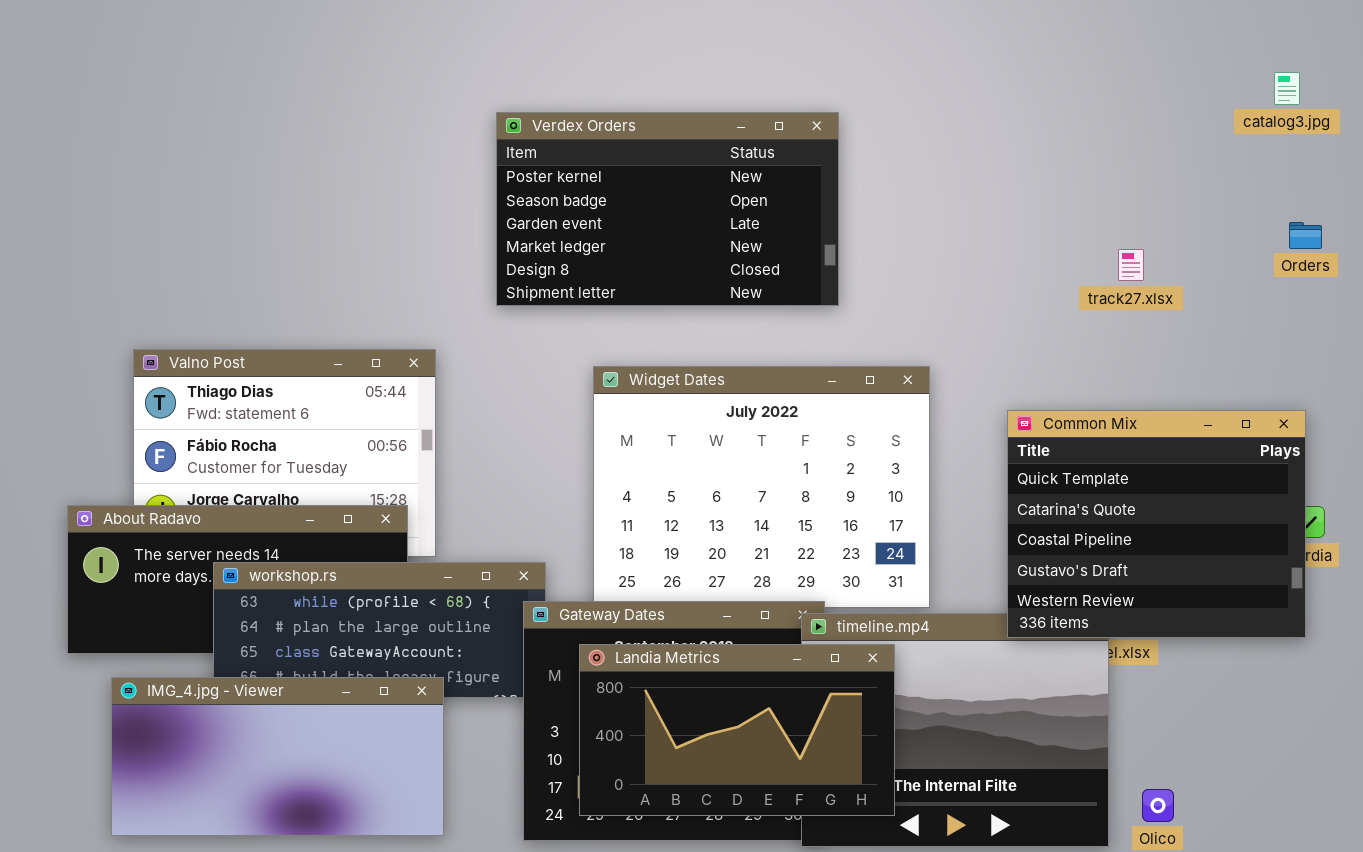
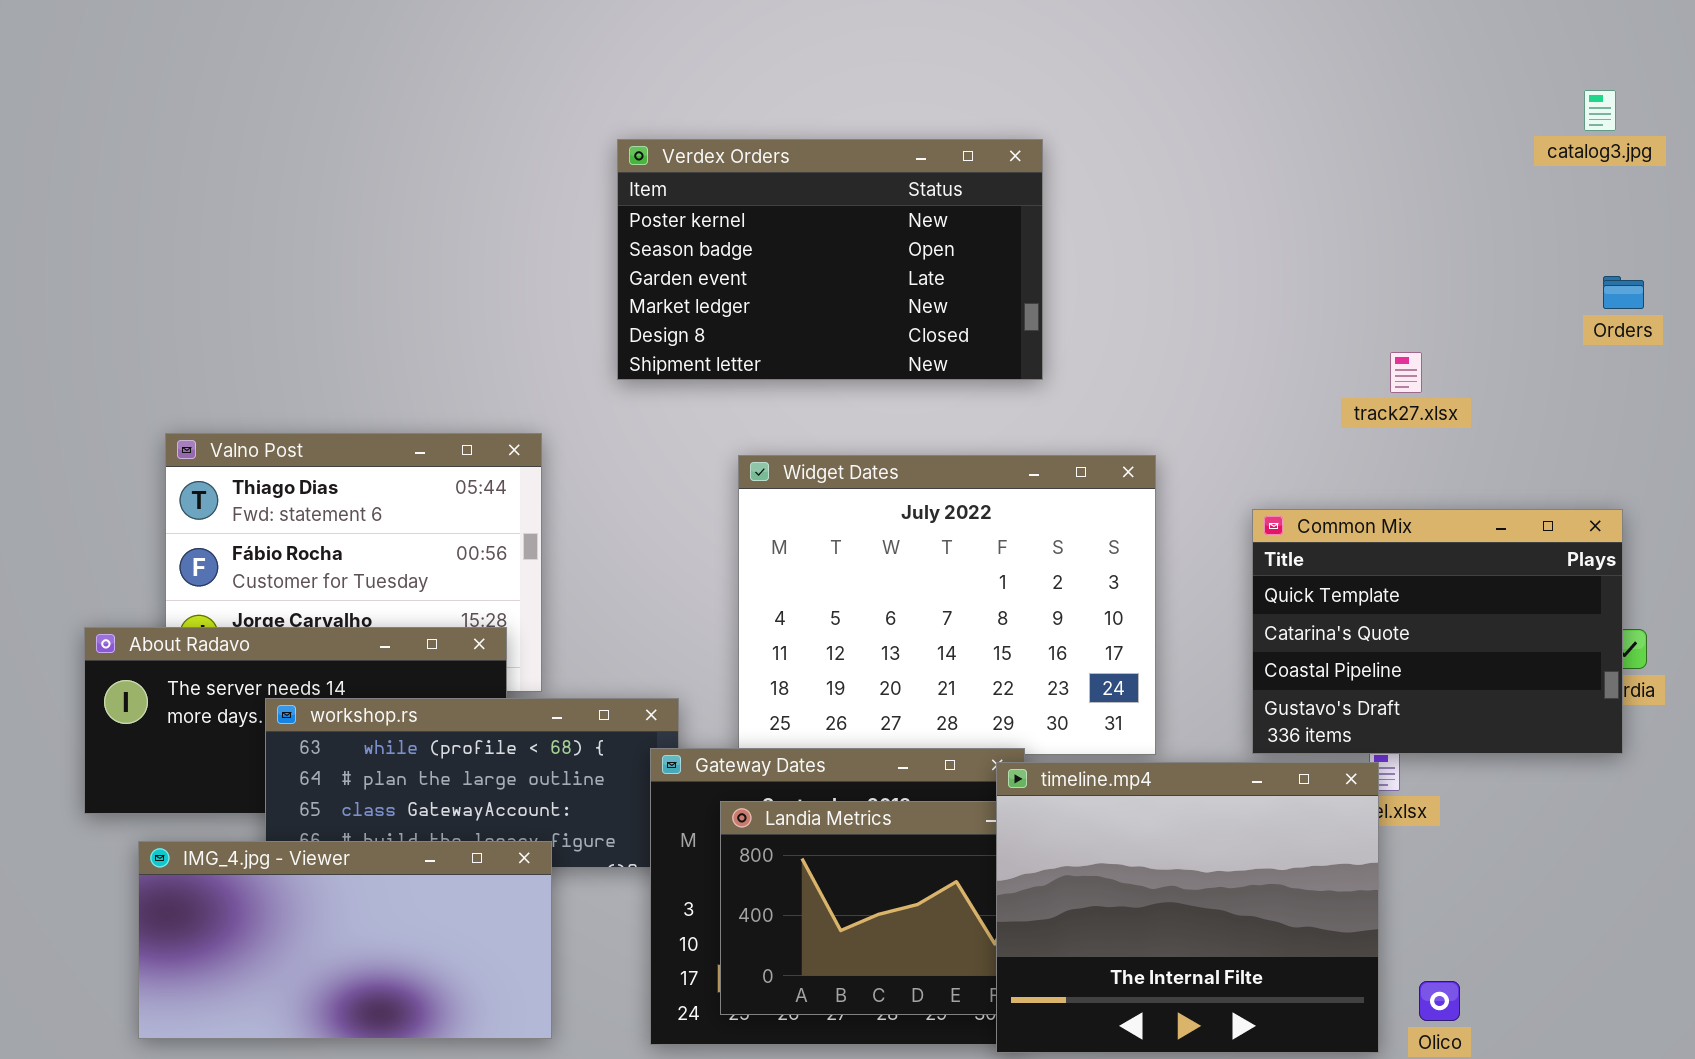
track27.xlsx: [1118,249,1144,281] -> [1390,352,1422,393], moved
Common Mix: [1007,410,1306,638] -> [1252,509,1623,754], resized
timeline.mp4: [801,613,1109,847] -> [996,762,1379,1053], raised

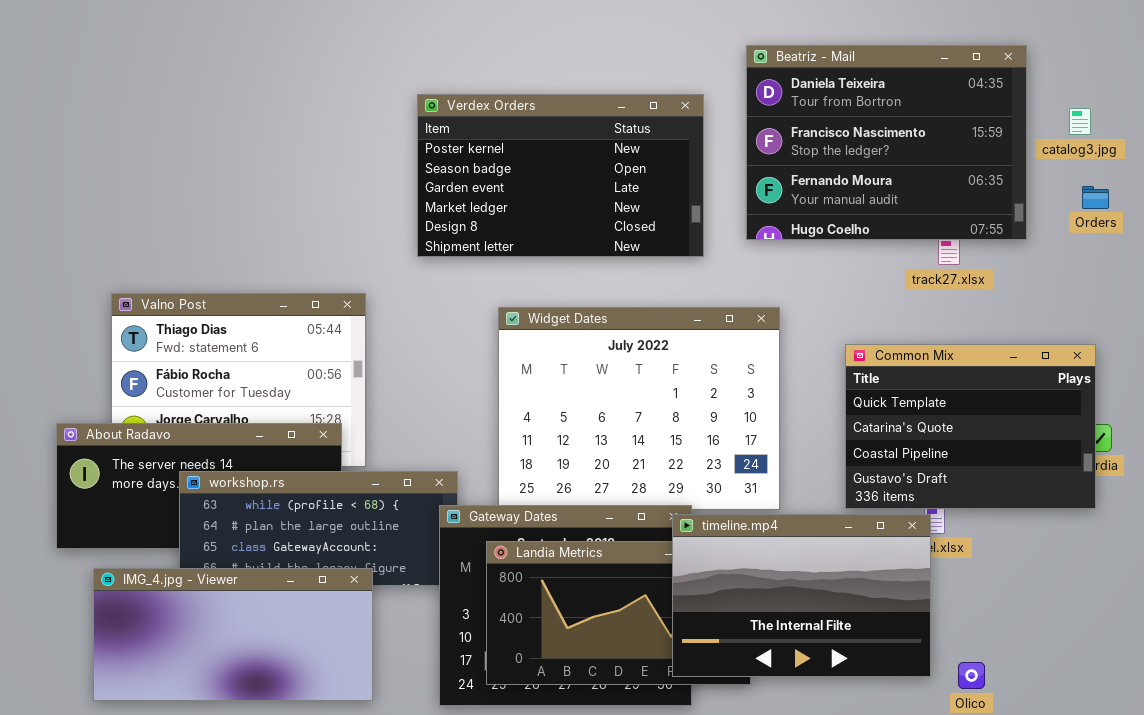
Beatriz - Mail: none -> [746,45,1027,240], opened
catalog3.jpg: [1584,90,1616,131] -> [1069,108,1091,135], moved
timeline.mp4: [996,762,1379,1053] -> [672,514,931,677], resized

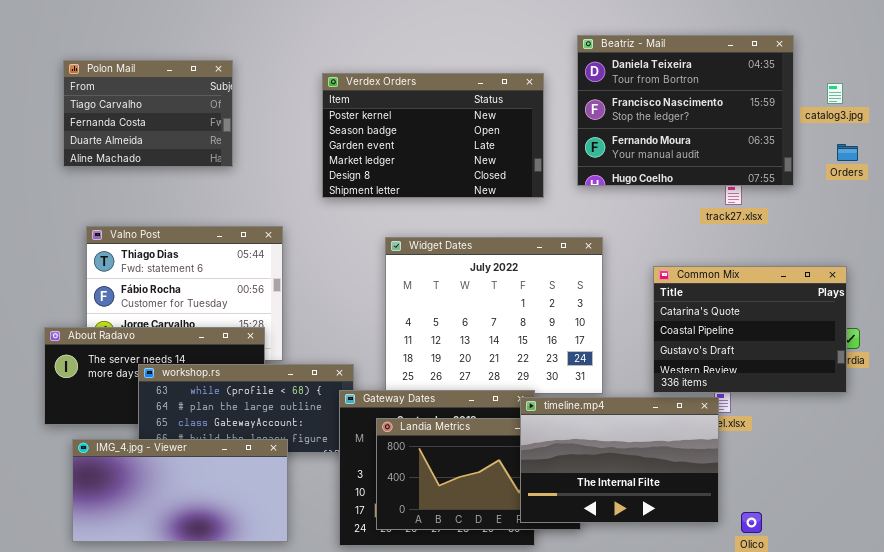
Polon Mail: none -> [63,60,233,167], opened
Common Mix: [845,344,1096,509] -> [653,266,847,393], scrolled down 1 row

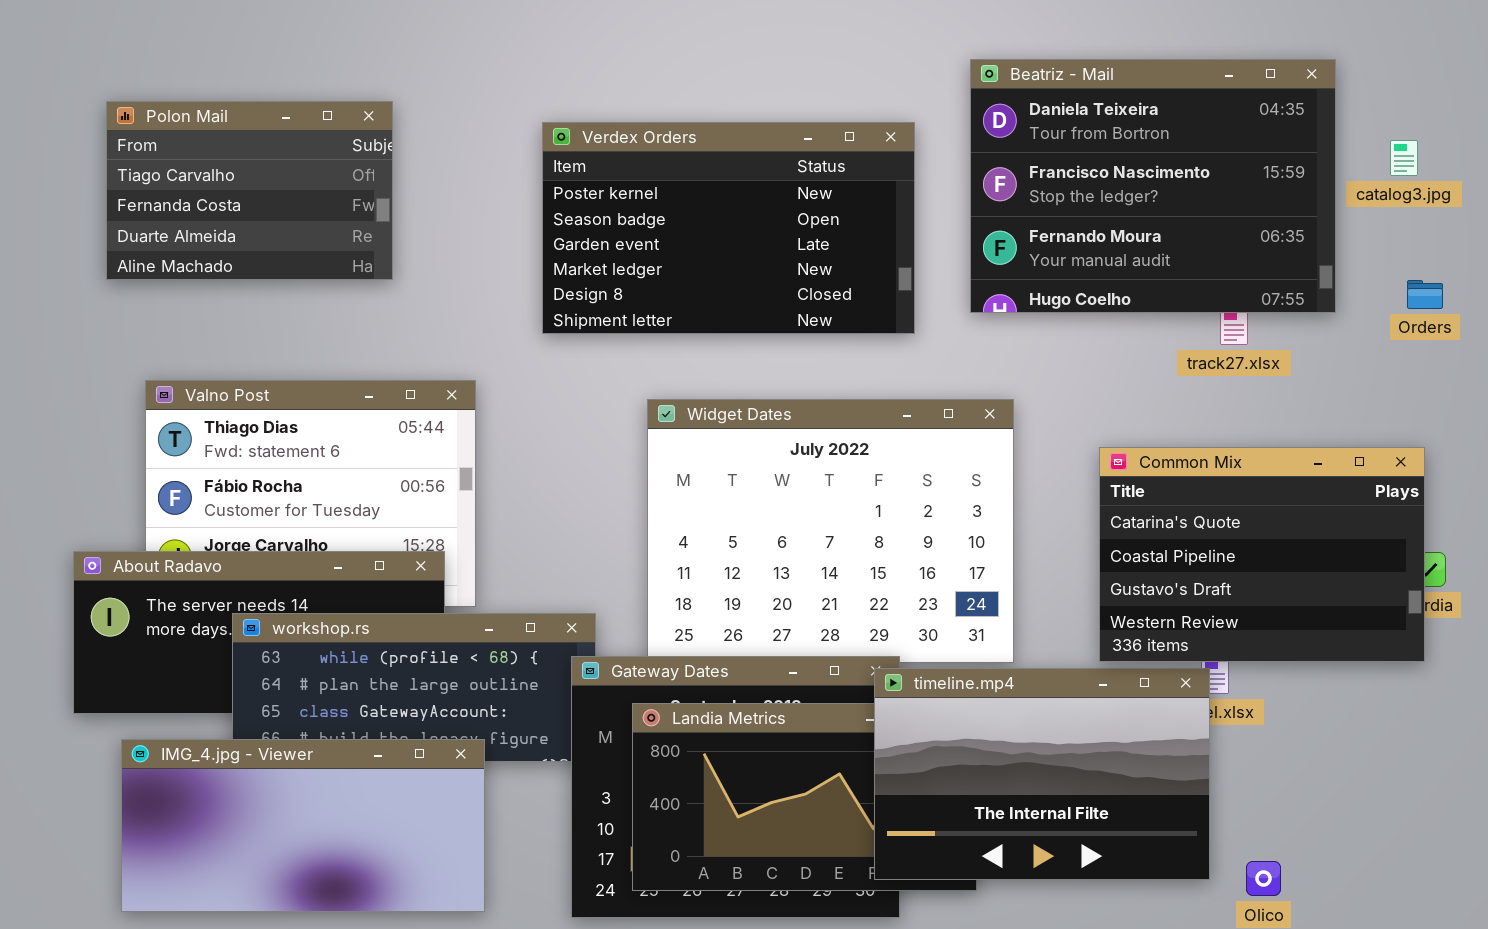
Orders: [837,144,858,161] -> [1407,280,1443,309], moved

